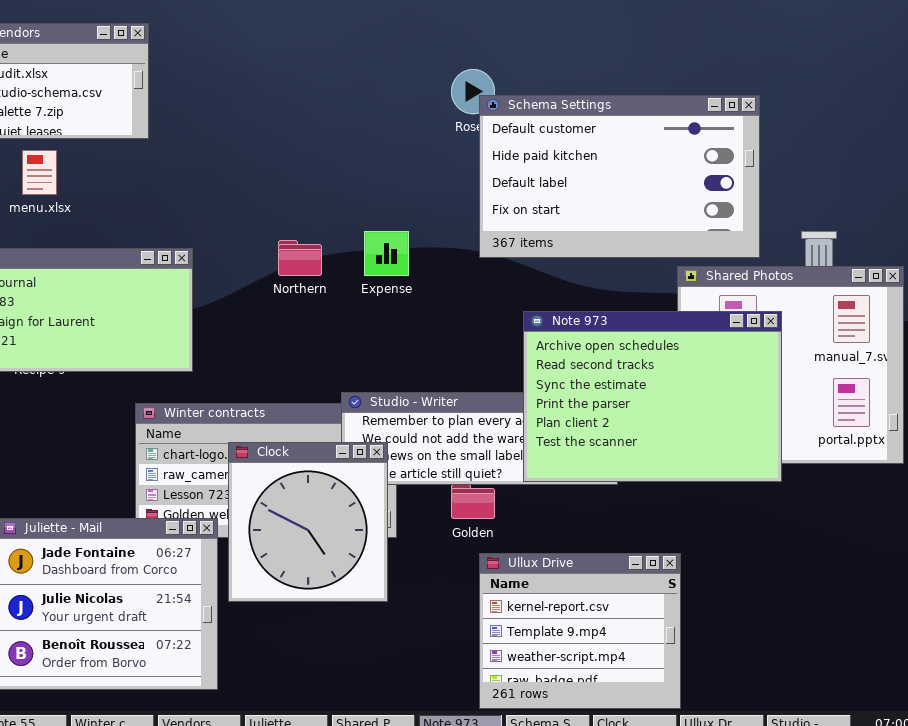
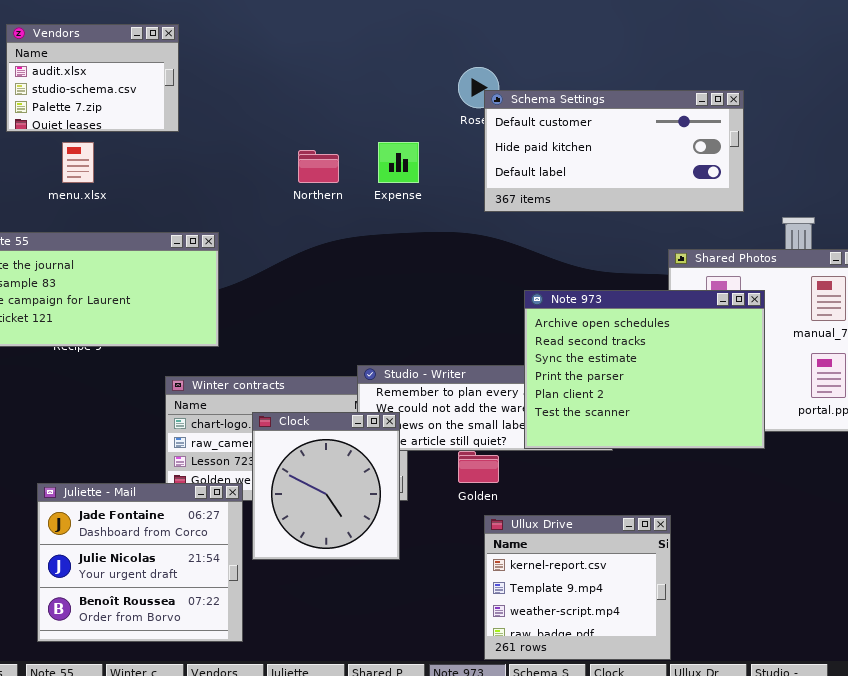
Schema Settings: [479,95,760,258] -> [484,90,744,212], resized
Expense: [364,231,409,276] -> [378,142,419,183], moved
Northern: [278,240,322,276] -> [298,150,339,183], moved

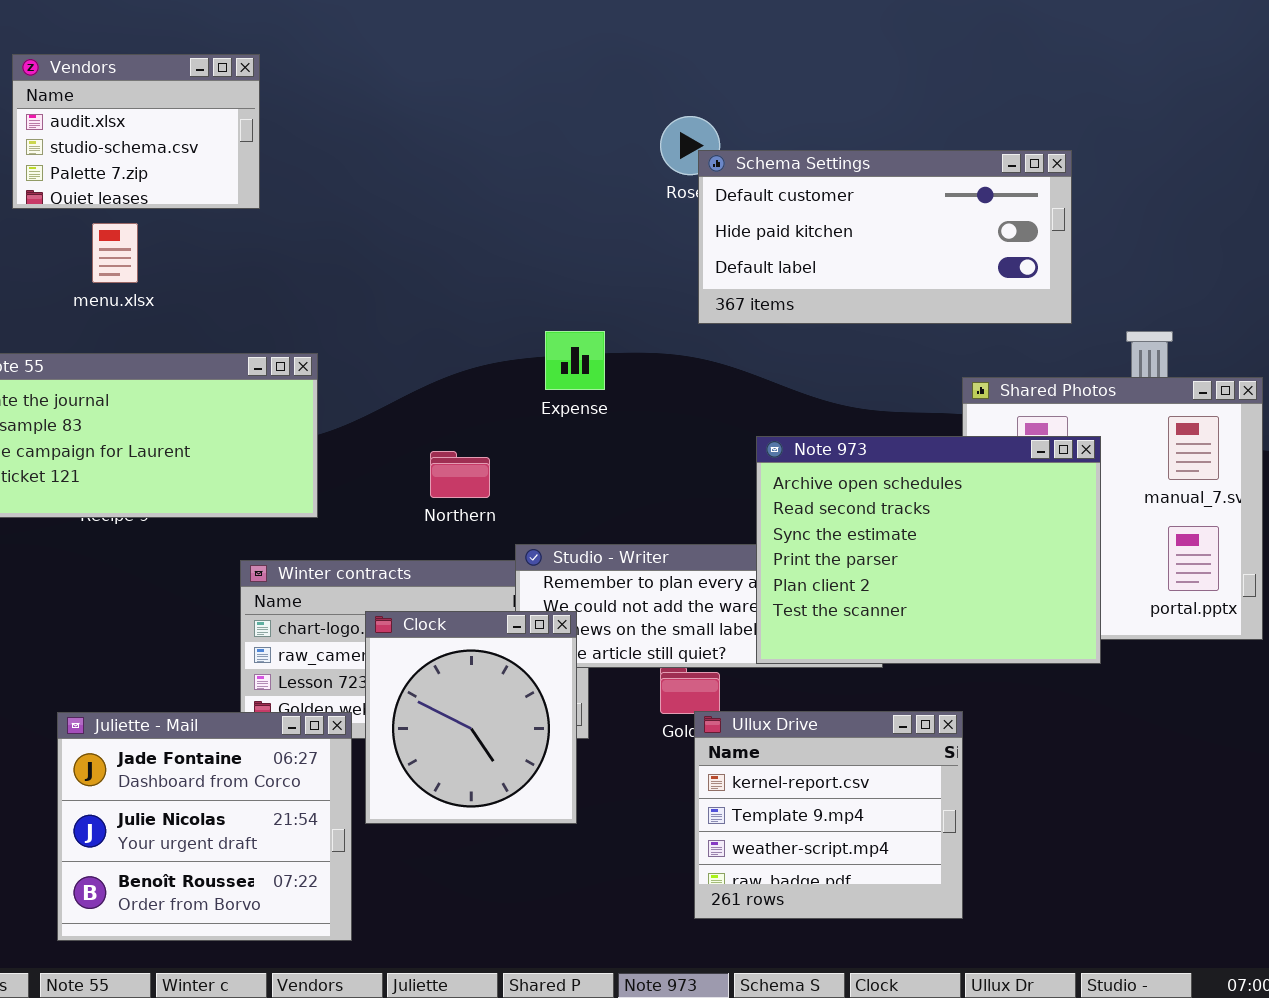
Expense: [378,142,419,183] -> [545,331,605,390], moved
Northern: [298,150,339,183] -> [430,451,490,498], moved
Ullux Drive: [484,515,671,660] -> [694,711,963,919], moved

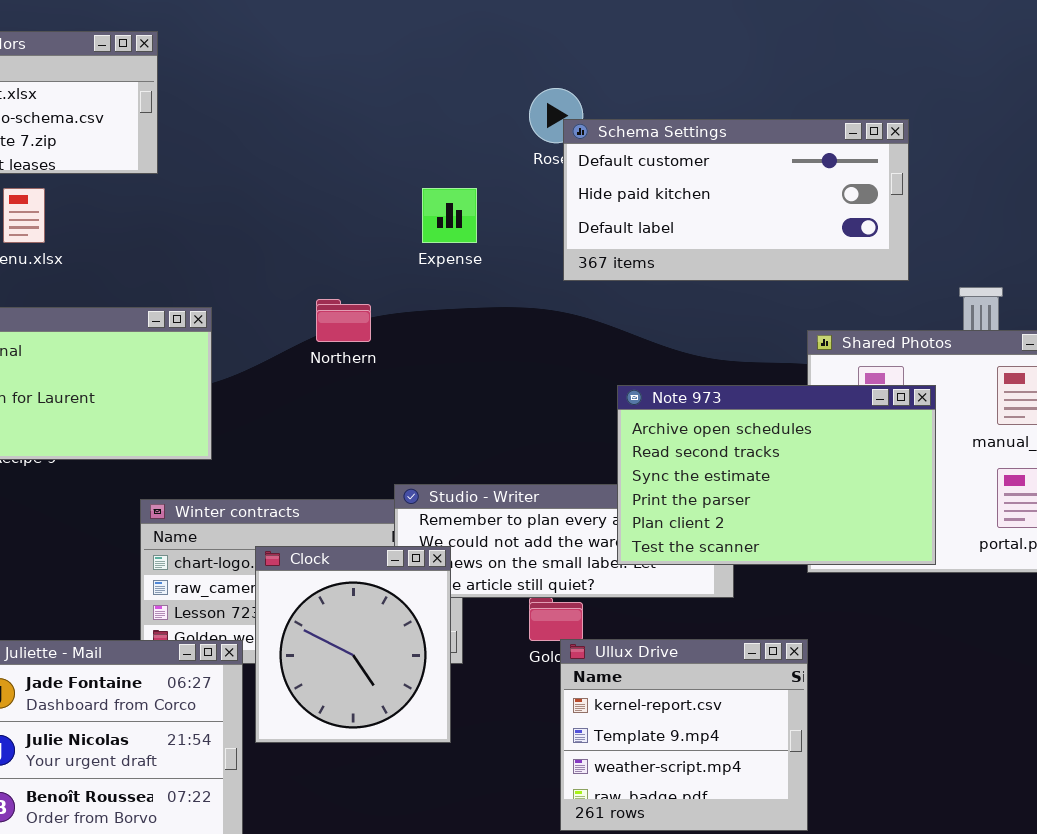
Expense: [545,331,605,390] -> [422,188,477,243], moved
Note 973: [756,436,1101,664] -> [617,385,936,565], resized
Northern: [430,451,490,498] -> [316,299,371,342], moved

